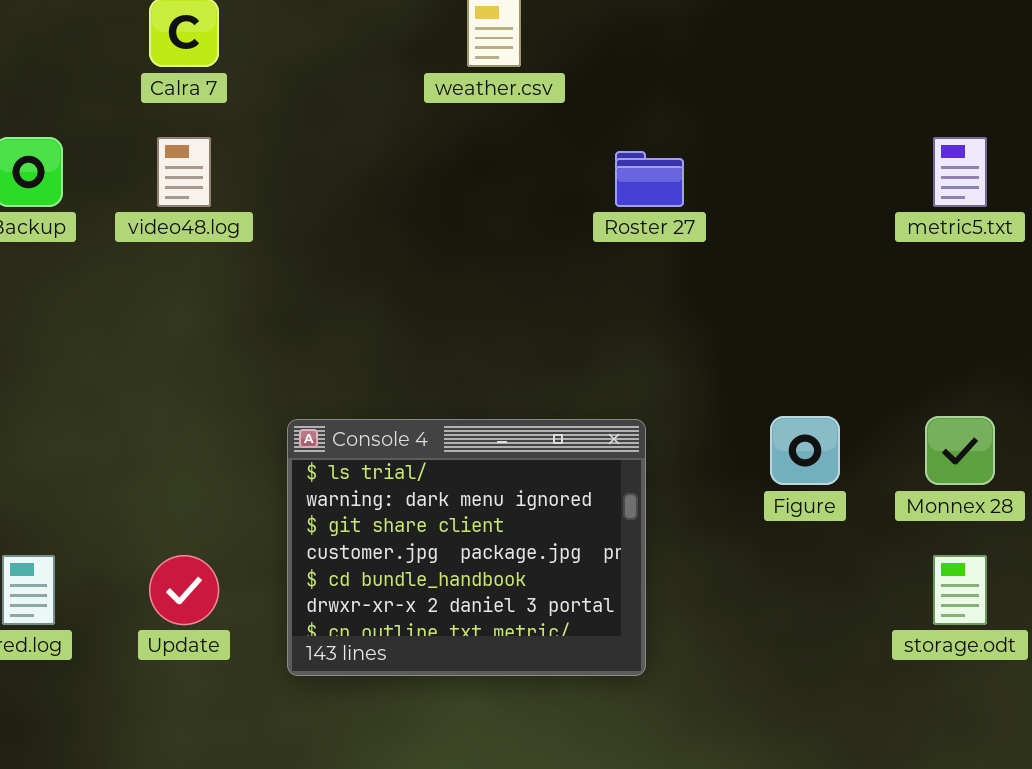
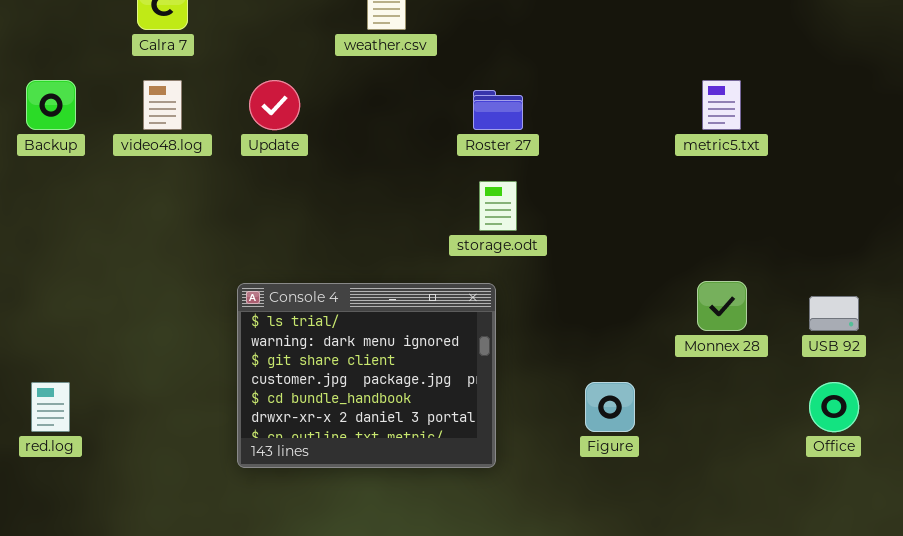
Figure: [770,416,840,485] -> [585,382,635,432], moved
Update: [149,555,219,625] -> [249,80,300,130], moved
storage.odt: [933,555,987,625] -> [479,181,517,231], moved

